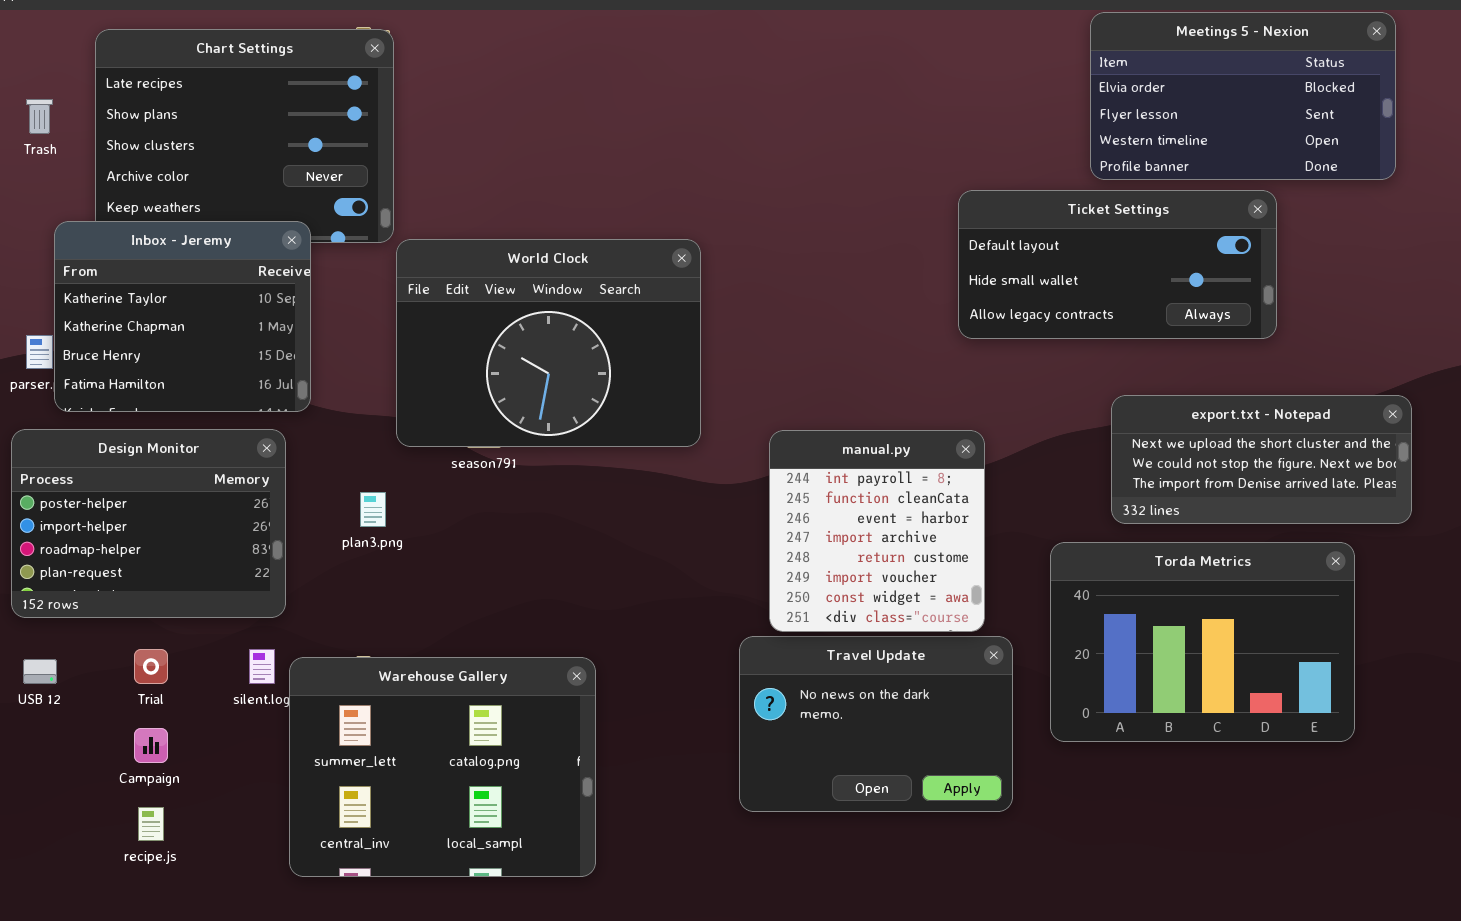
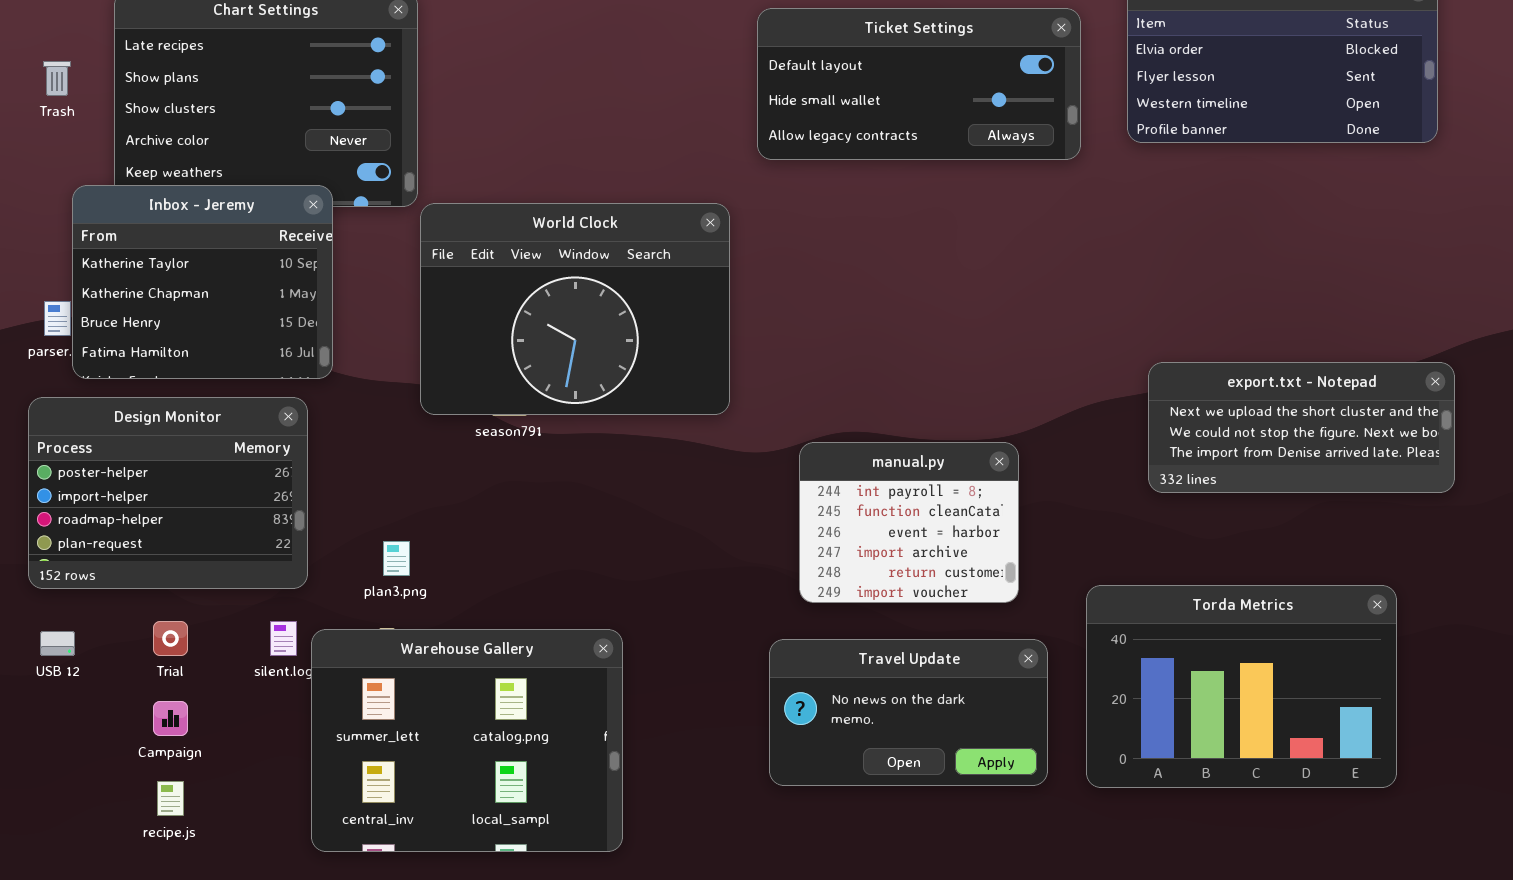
Ticket Settings: [958,190,1277,339] -> [757,8,1081,160], moved
manual.py: [769,430,985,632] -> [799,442,1019,603], resized
plan3.png: [360,492,386,527] -> [383,541,410,576], moved
Torda Metrics: [1050,542,1355,742] -> [1086,585,1397,788], moved
Travel Update: [739,636,1013,812] -> [769,639,1048,786], resized

